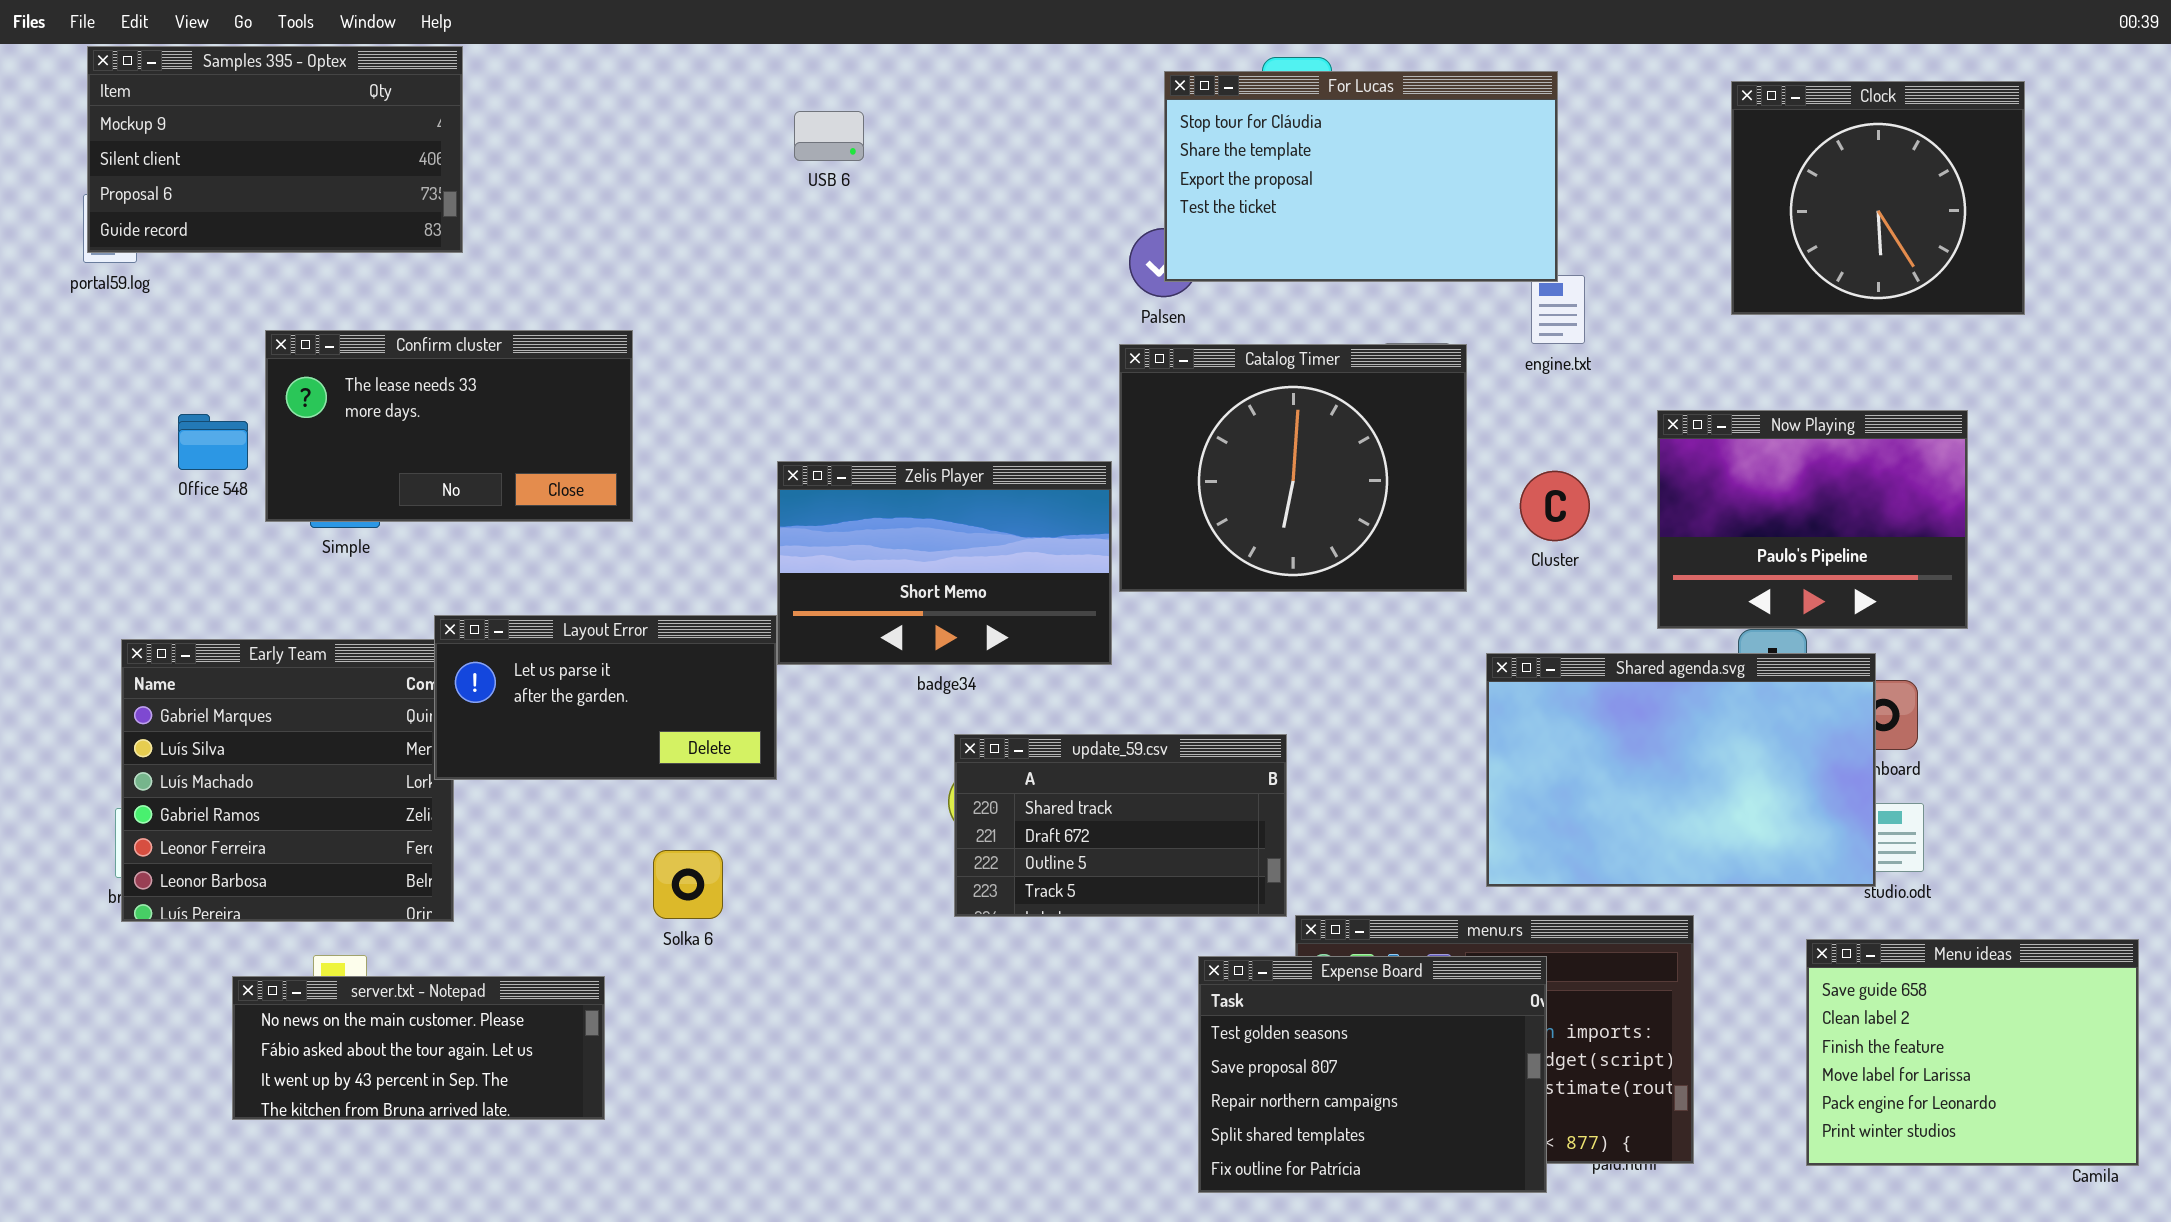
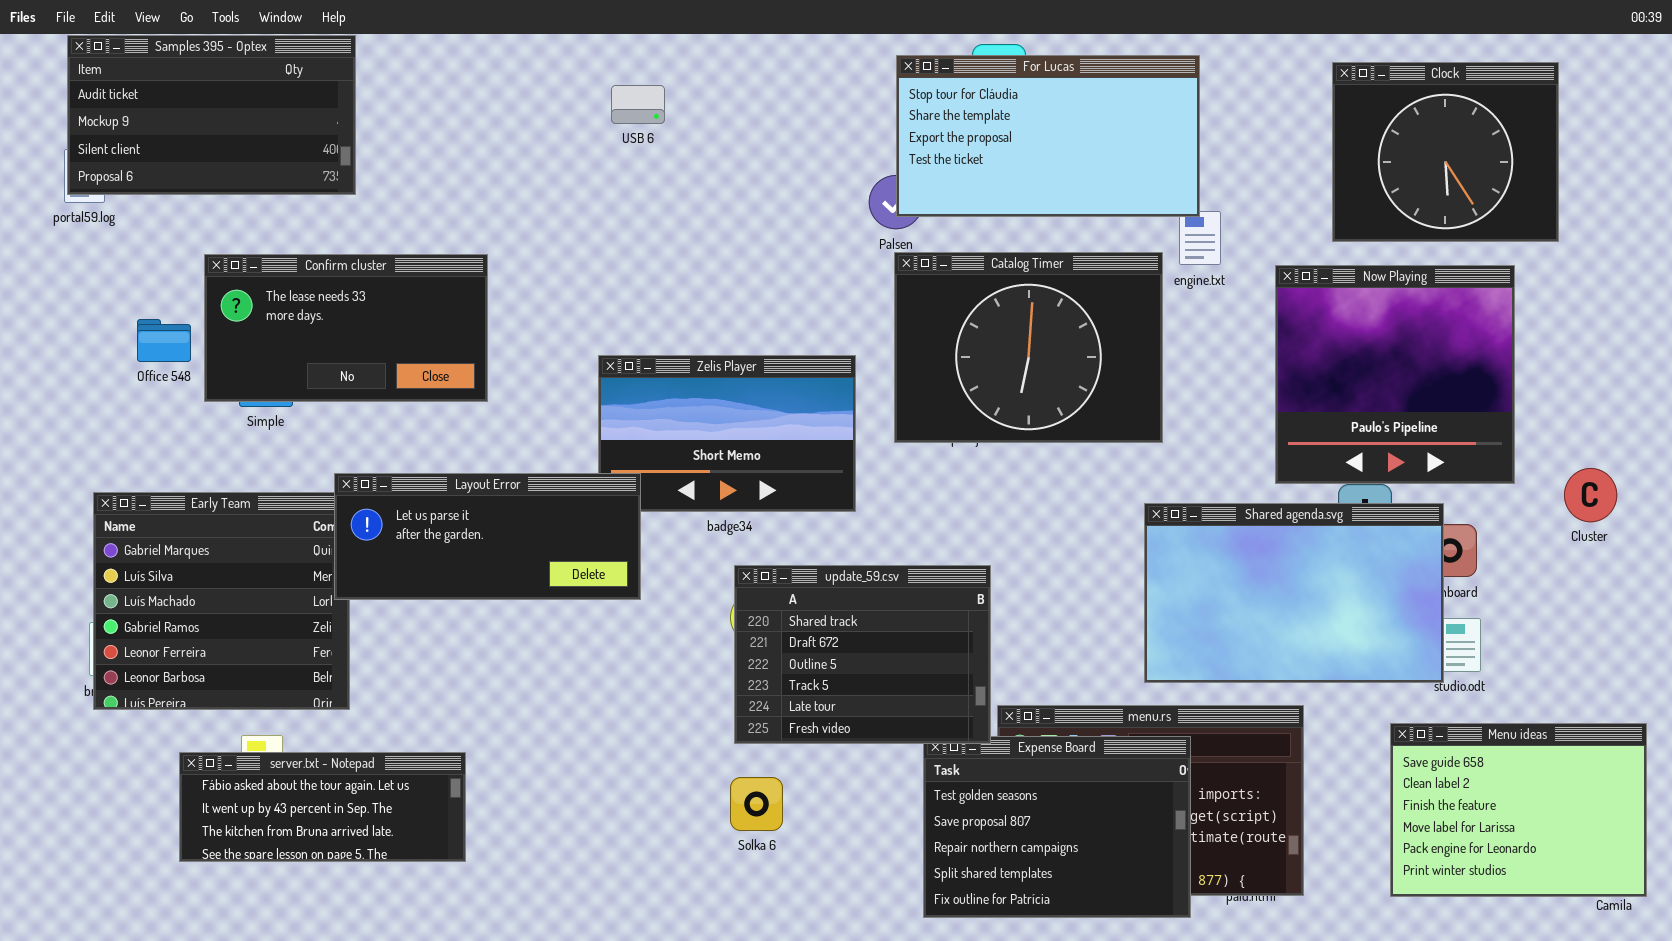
Samples 395 - Optex: [87,46,463,253] -> [67,35,356,195], scrolled up 1 row
Catalog Timer: [1119,344,1467,592] -> [894,252,1163,443], moved
Now Playing: [1657,410,1968,629] -> [1275,265,1515,484], resized
Cluster: [1520,471,1590,541] -> [1564,468,1617,522], moved
Layout Error: [434,615,777,780] -> [334,473,641,600], resized
update_59.csv: [954,734,1287,917] -> [734,565,991,744], resized
Solka 6: [653,850,723,919] -> [730,777,783,831], moved
server.txt - Notepad: [232,976,605,1120] -> [179,752,466,862], scrolled down 1 row

